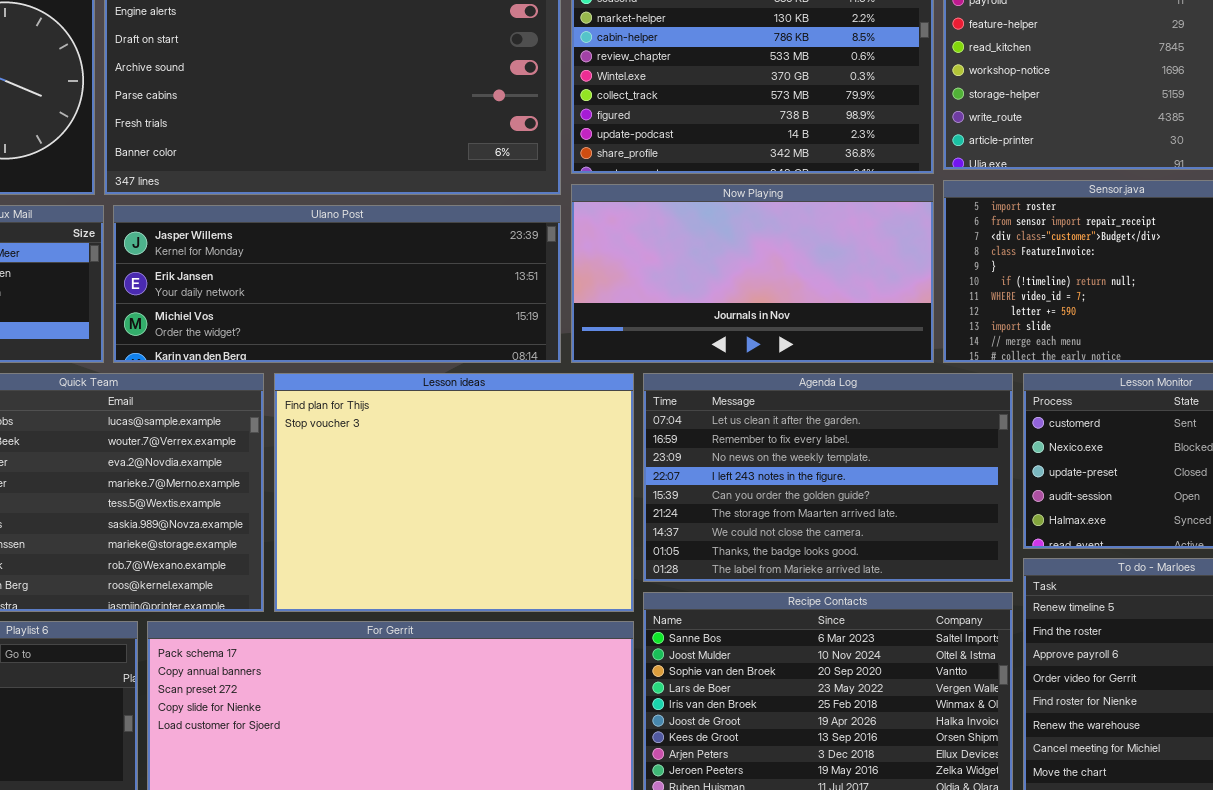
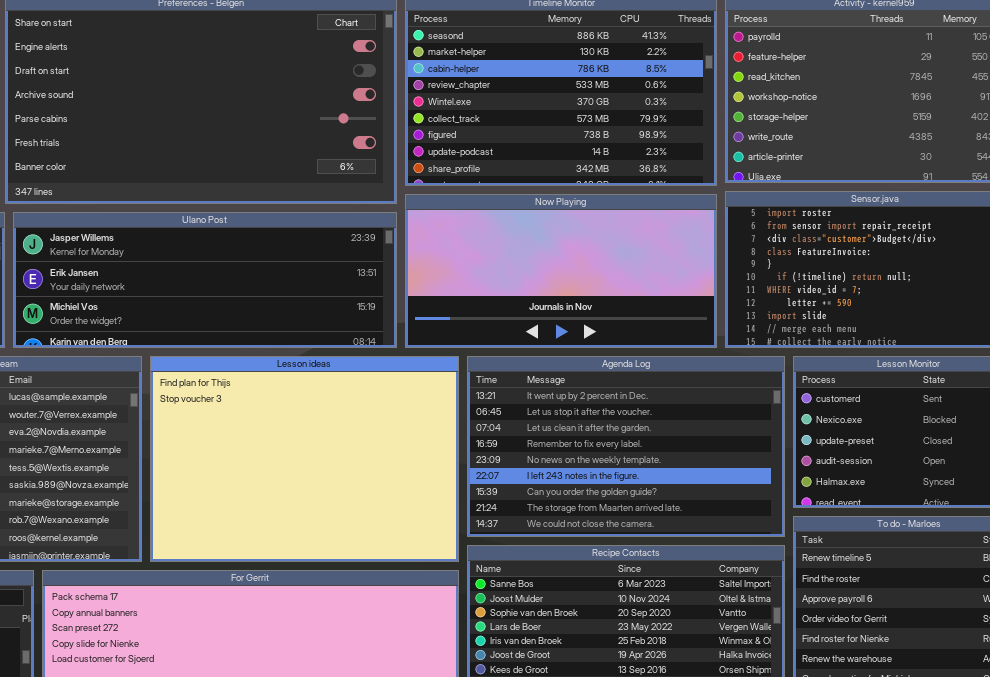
Agenda Log: [643,373,1013,582] -> [467,356,785,537], scrolled up 2 rows

